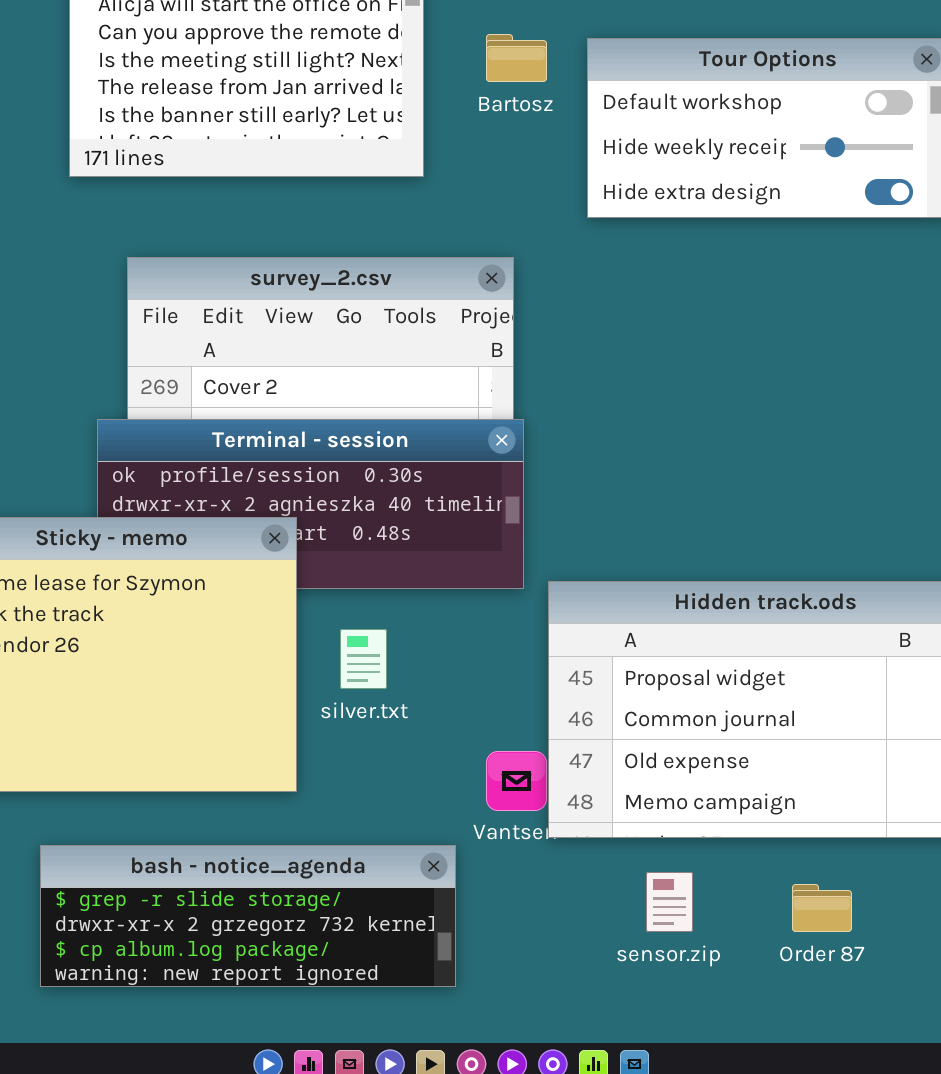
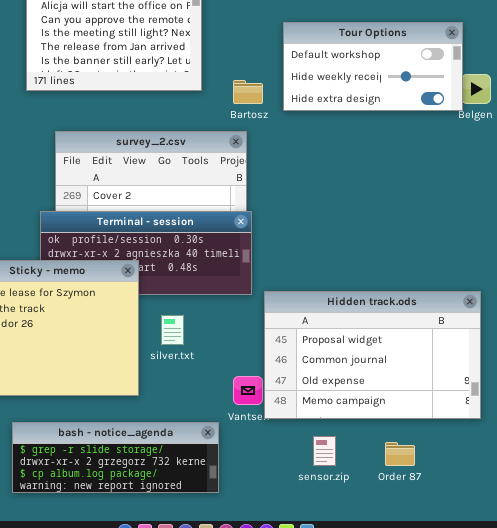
Bartosz: [486,34,547,82] -> [233,80,263,104], moved

